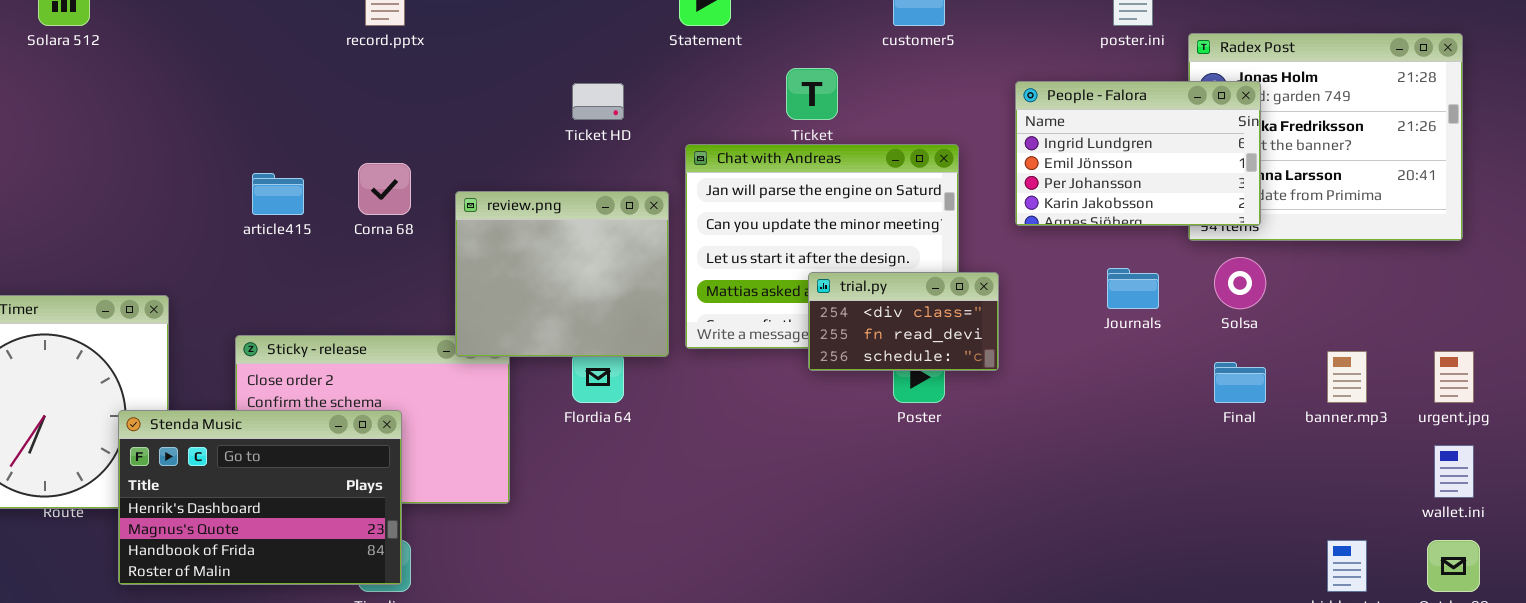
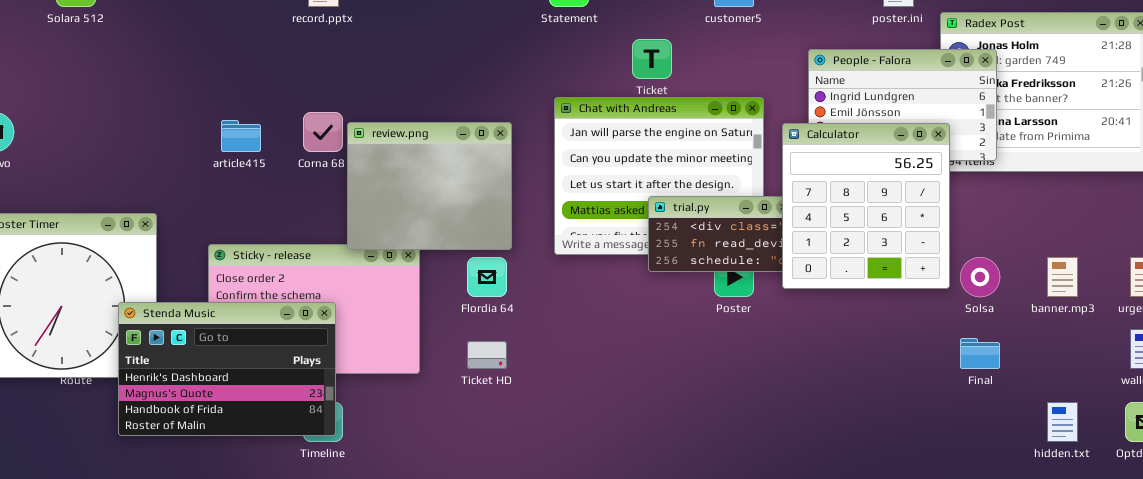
Ticket HD: [572,83,624,120] -> [467,341,507,369], moved
Calculator: none -> [782,123,950,289], opened
review.png: [455,191,669,357] -> [347,122,512,250], moved
Solsa: [1214,257,1266,309] -> [960,257,1000,297], moved
Final: [1214,362,1266,403] -> [960,338,1000,369], moved

